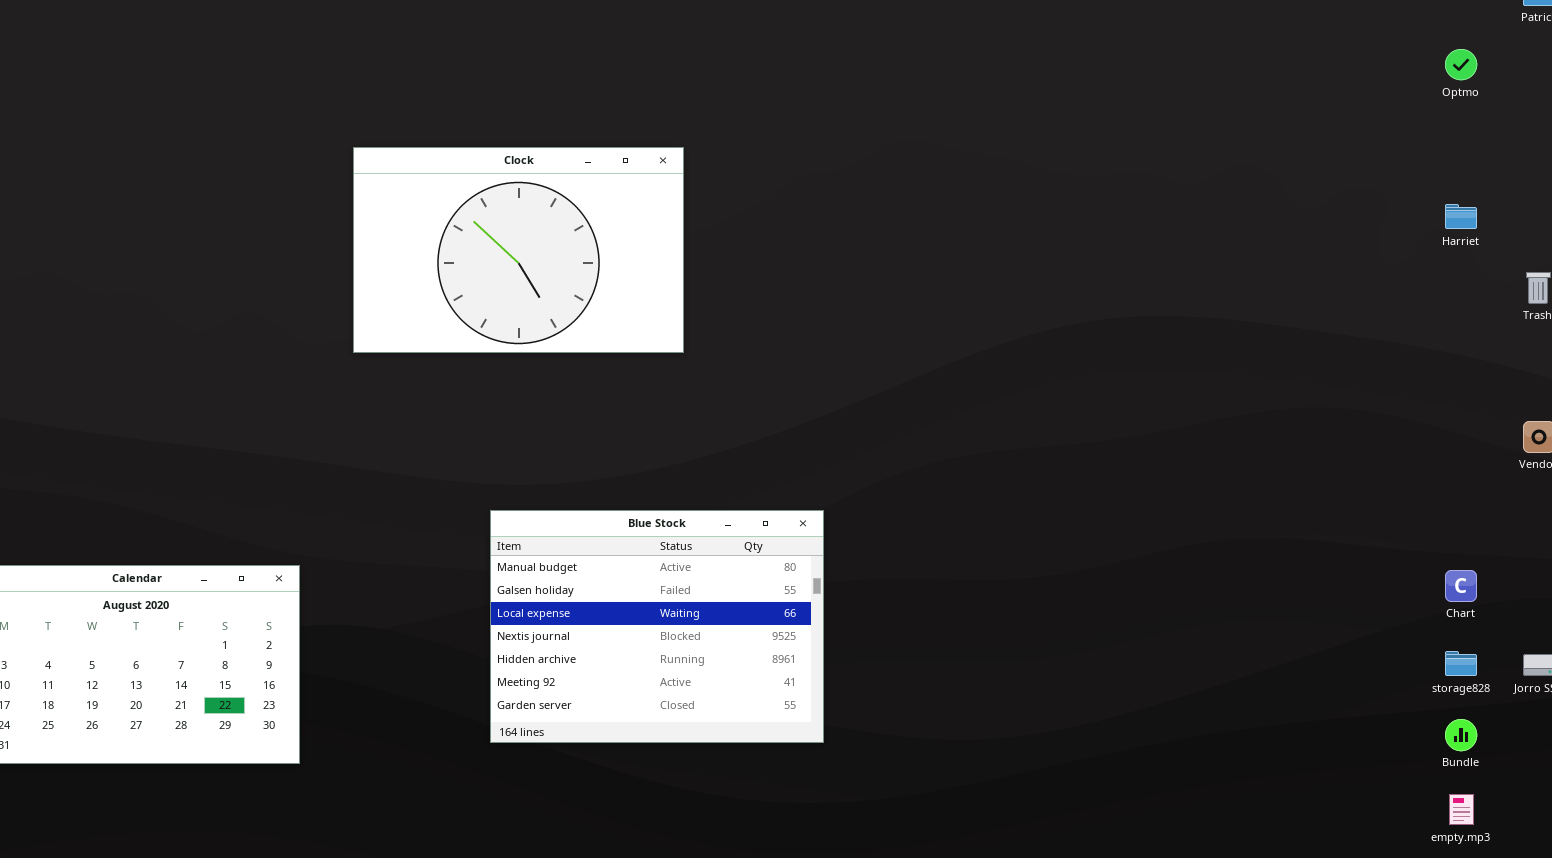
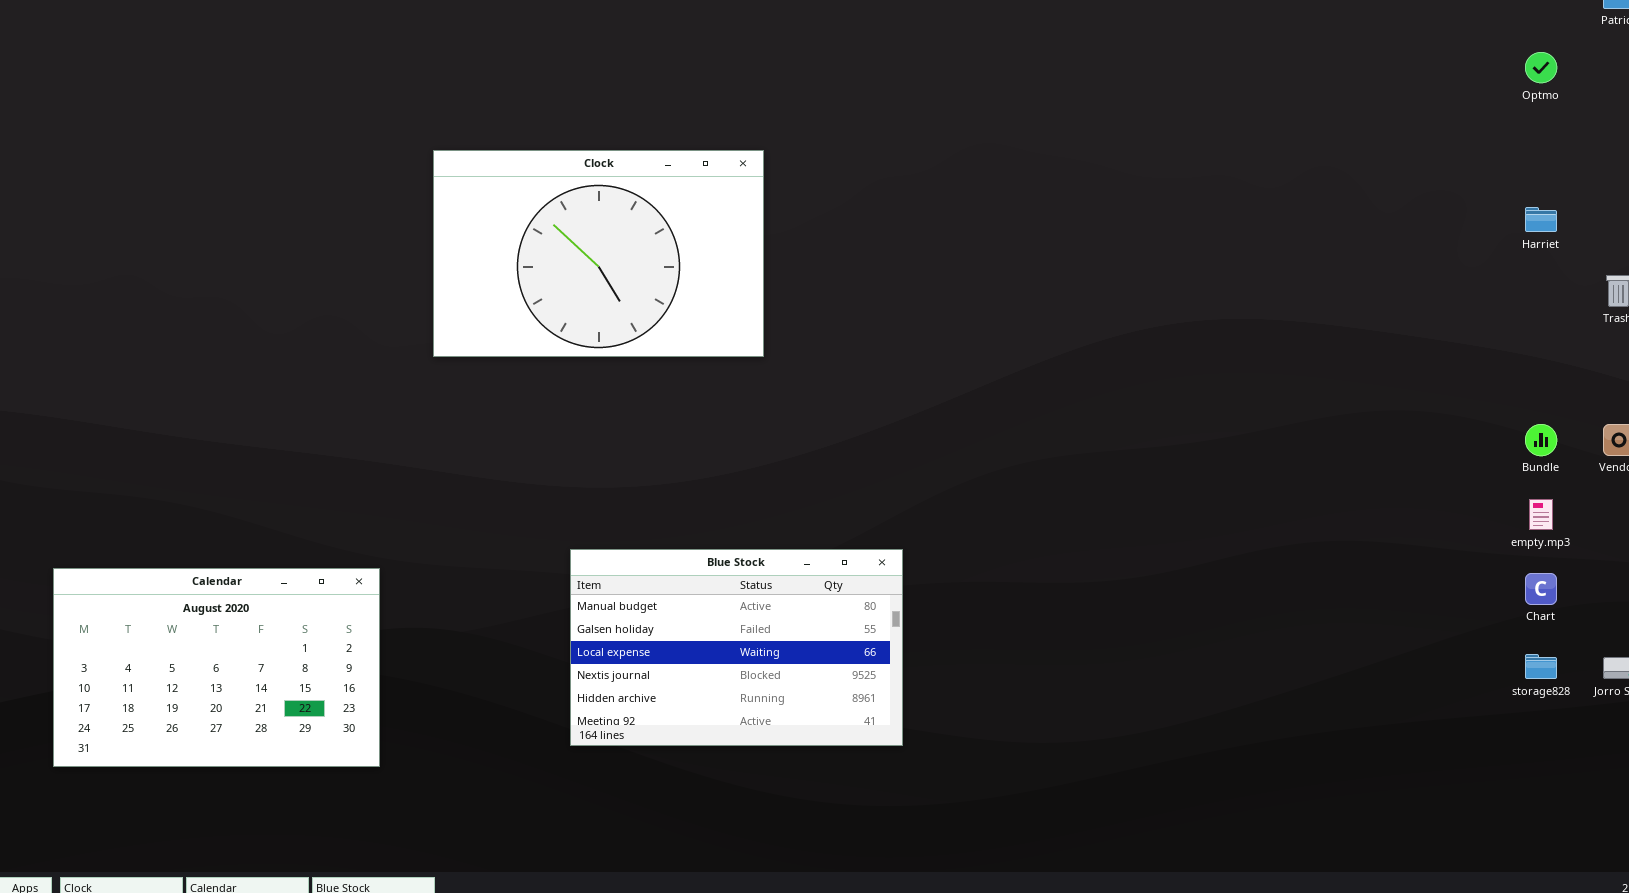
Blue Stock: [490,510,824,743] -> [570,549,903,746], resized
Bundle: [1445,719,1477,751] -> [1525,424,1557,456], moved
empty.mp3: [1449,794,1474,825] -> [1529,499,1553,530], moved

